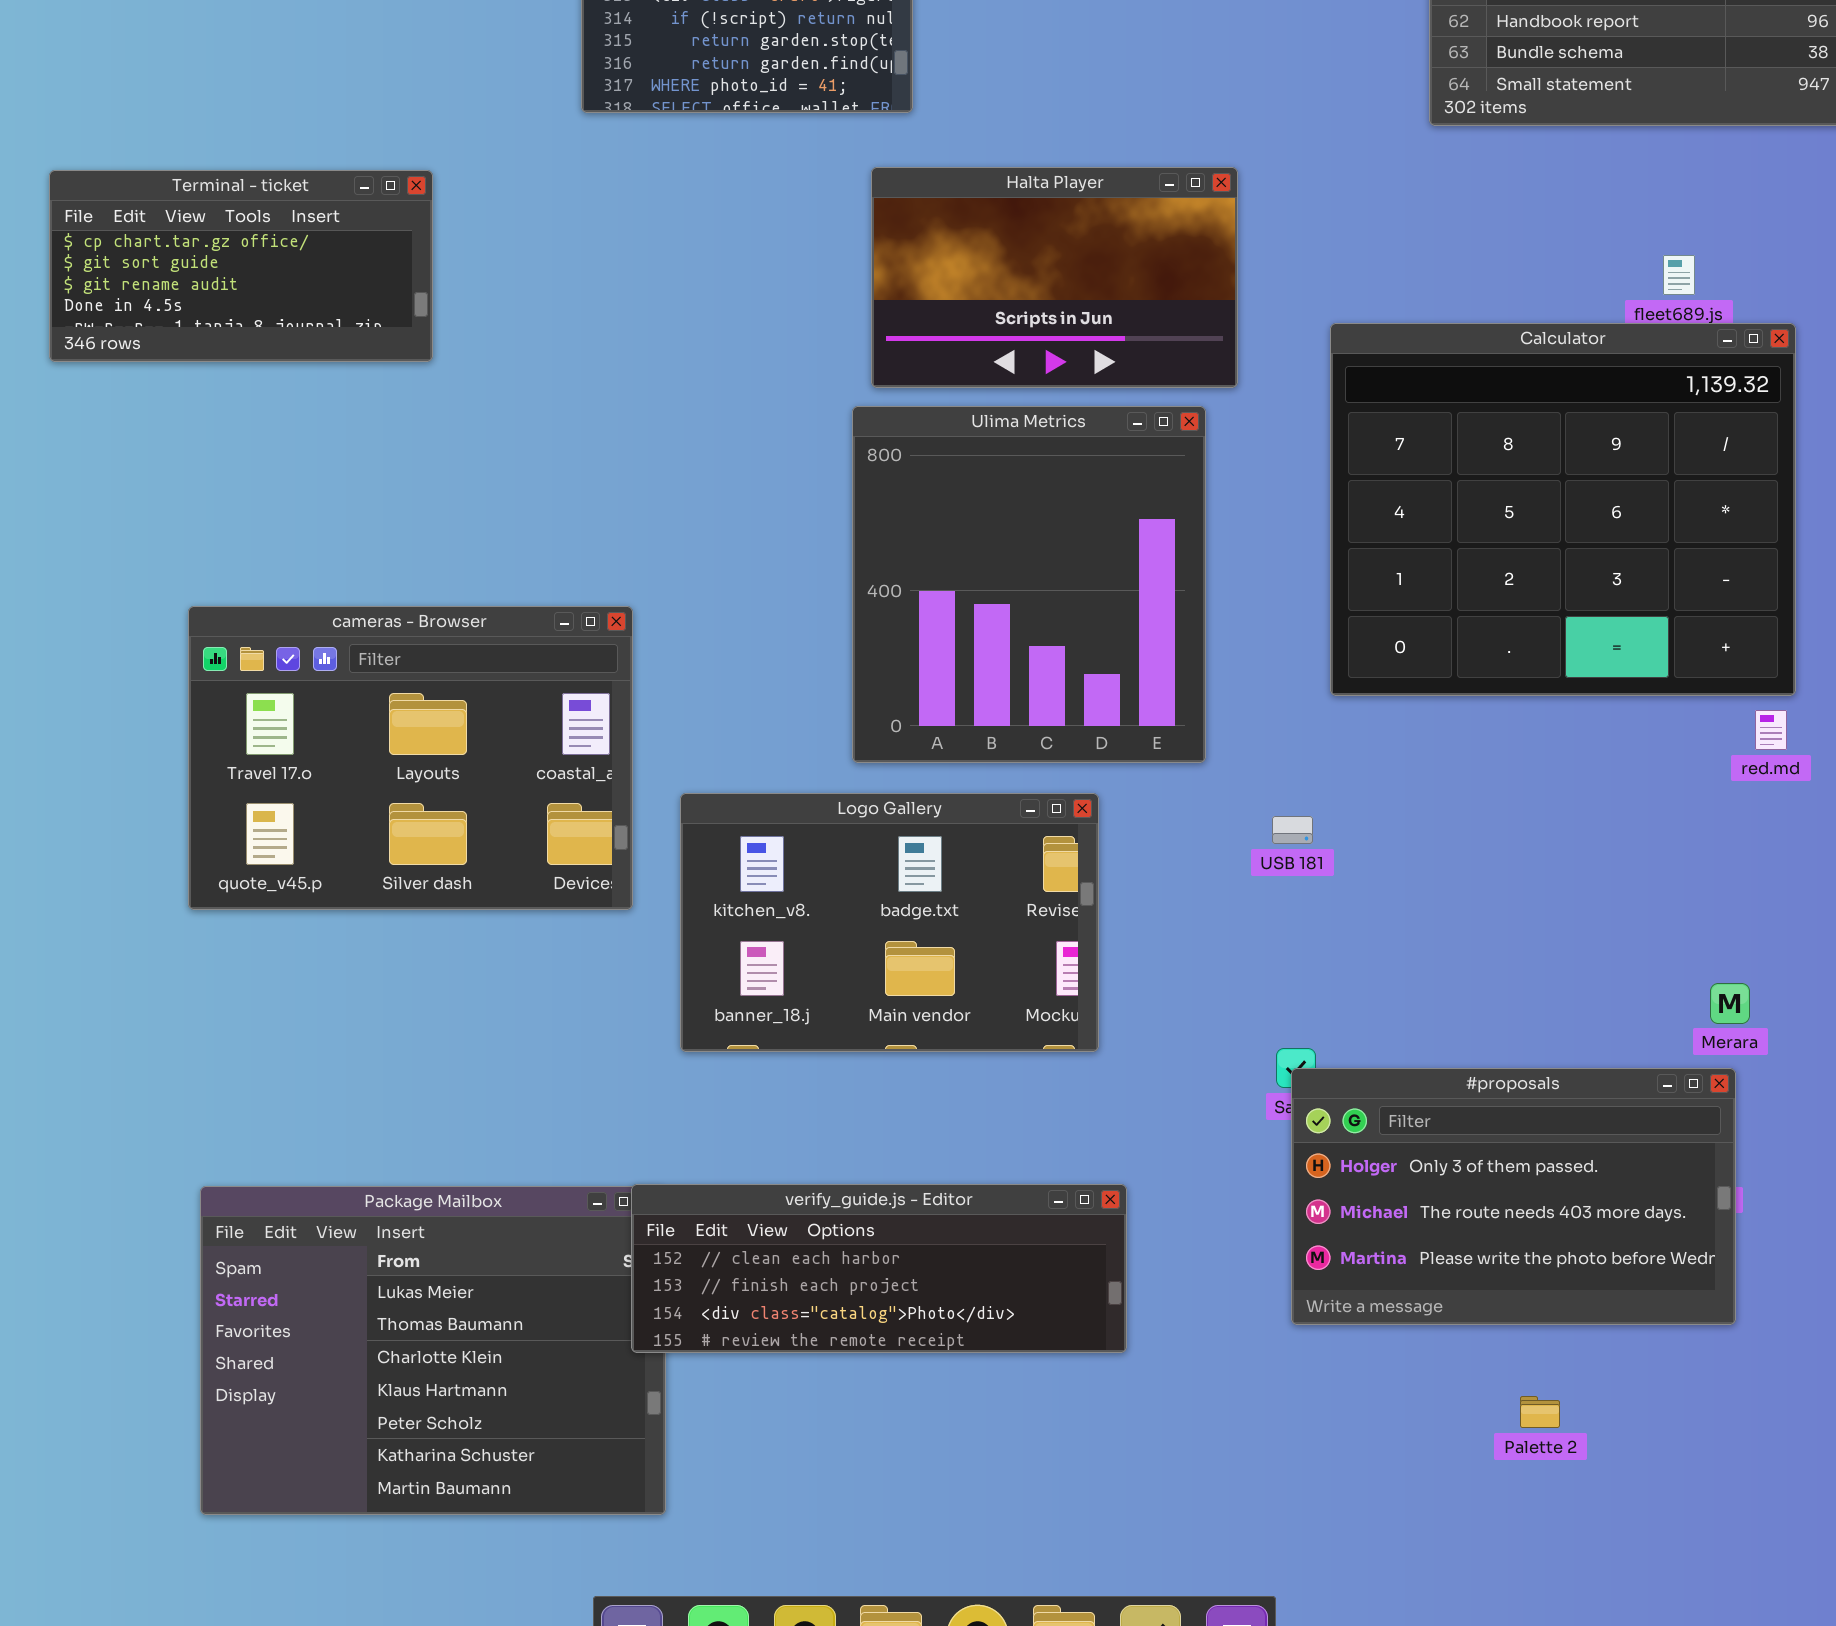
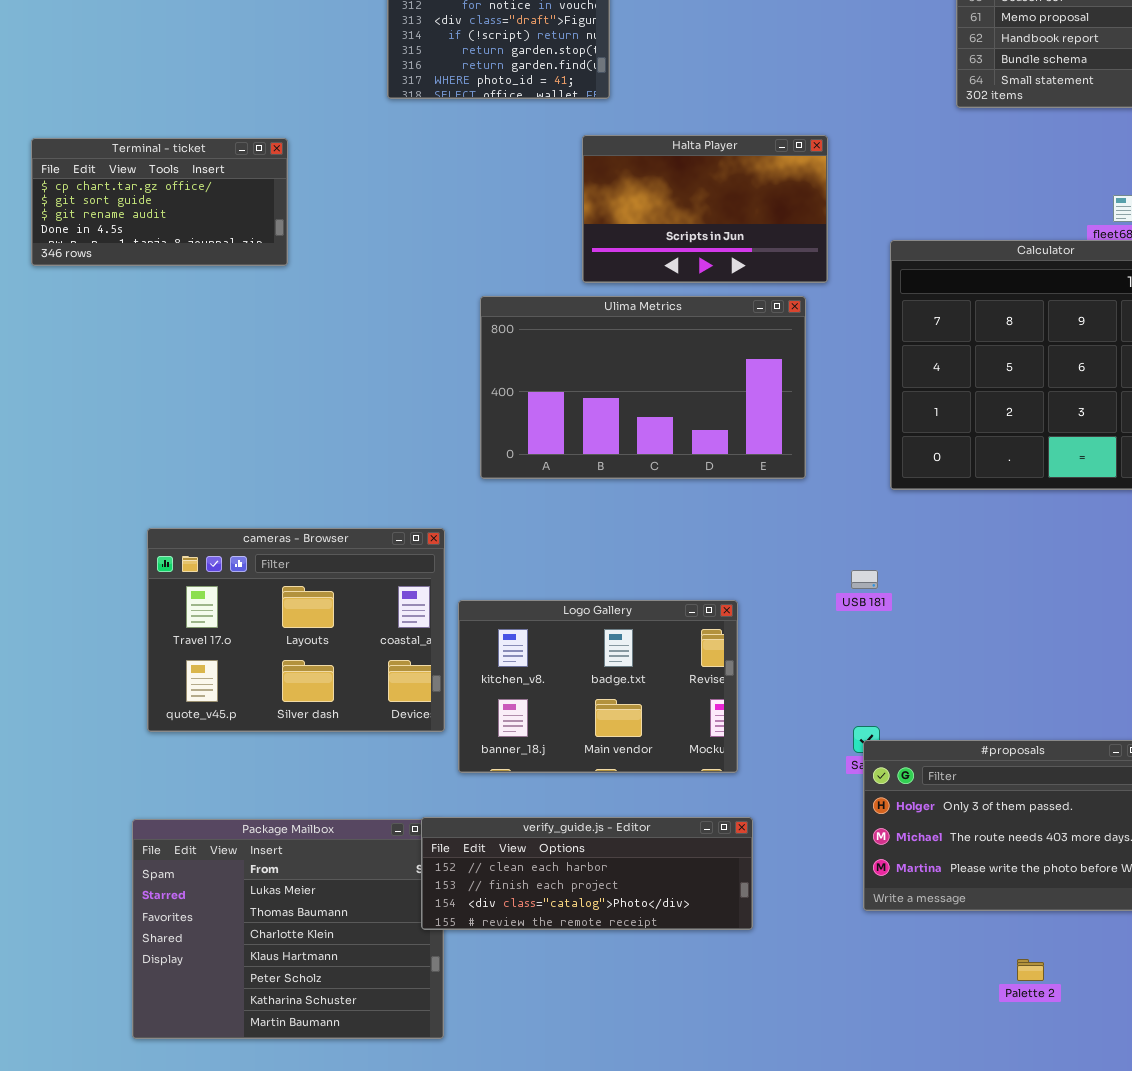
Ulima Metrics: [852,406,1206,763] -> [480,296,806,479], resized
cameras - Browser: [188,606,633,910] -> [147,528,445,732], moved
Logo Gallery: [680,793,1099,1052] -> [458,600,738,773], moved

